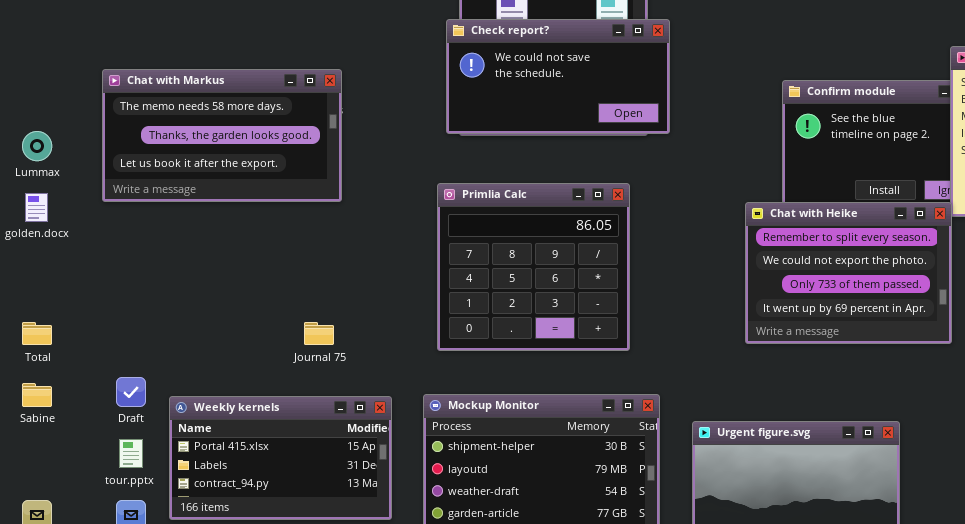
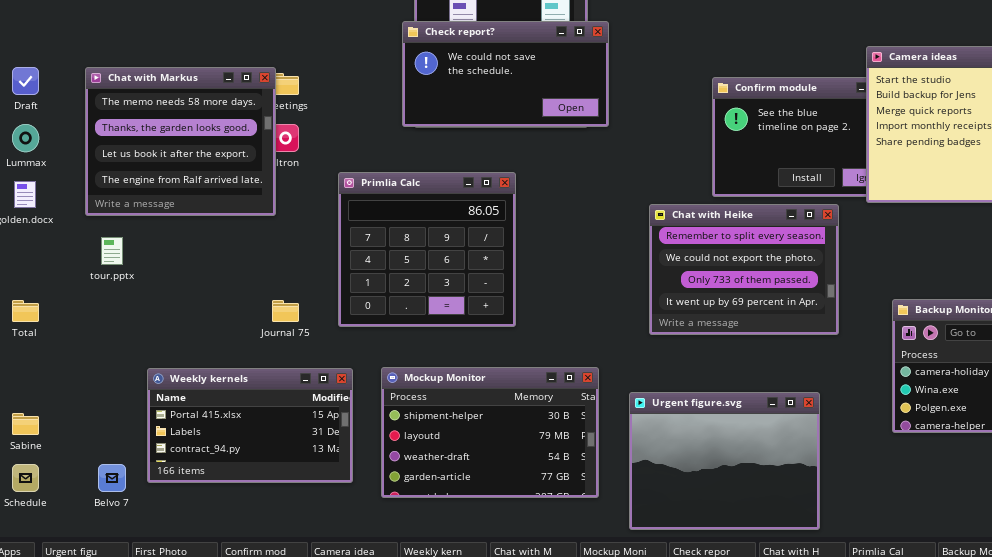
Chat with Markus: [102,69,342,202] -> [85,67,276,216], resized
Primlia Calc: [437,183,630,351] -> [338,172,516,327], moved
Chat with Heike: [745,202,952,344] -> [649,204,839,335], moved
Draft: [116,377,146,407] -> [12,67,39,95], moved
Sabine: [22,383,52,407] -> [12,413,39,435], moved
tour.pptx: [119,439,143,468] -> [101,237,123,265], moved

